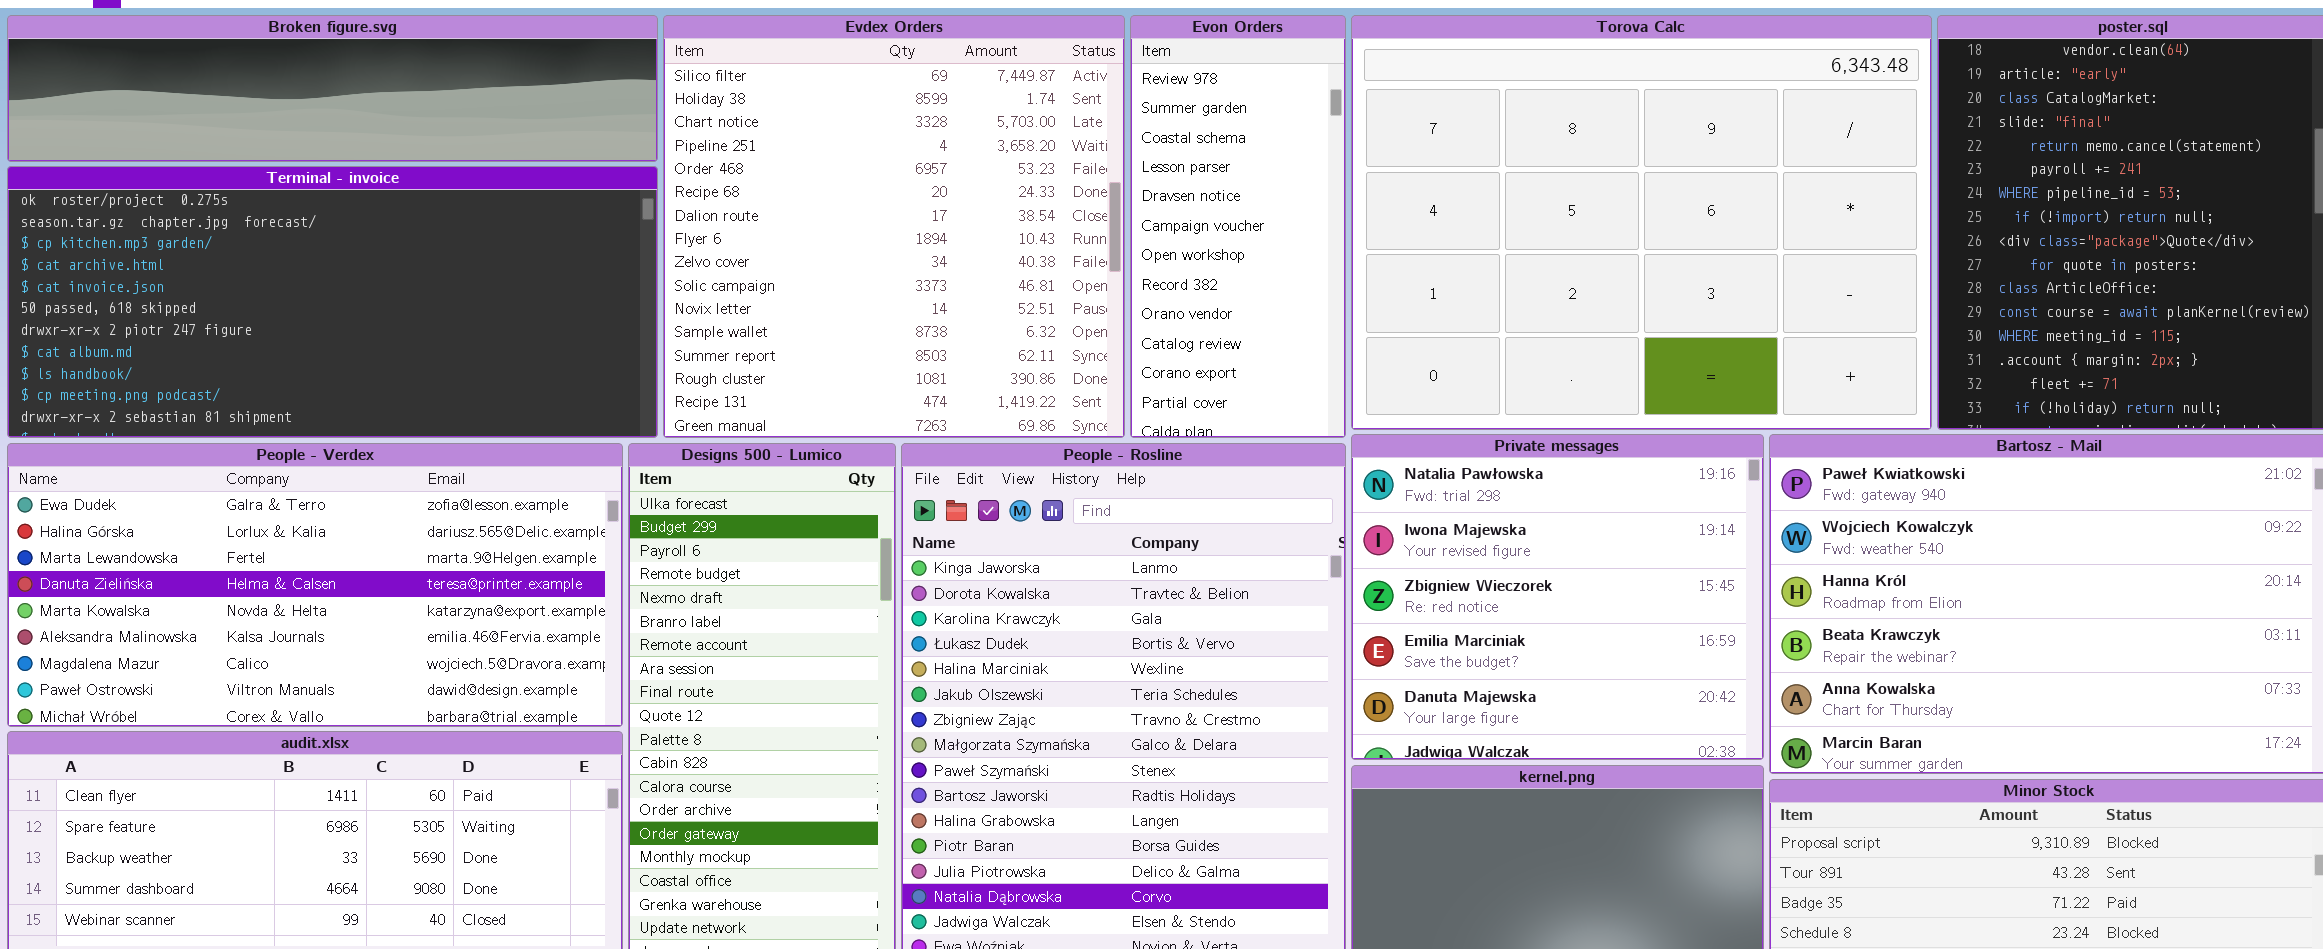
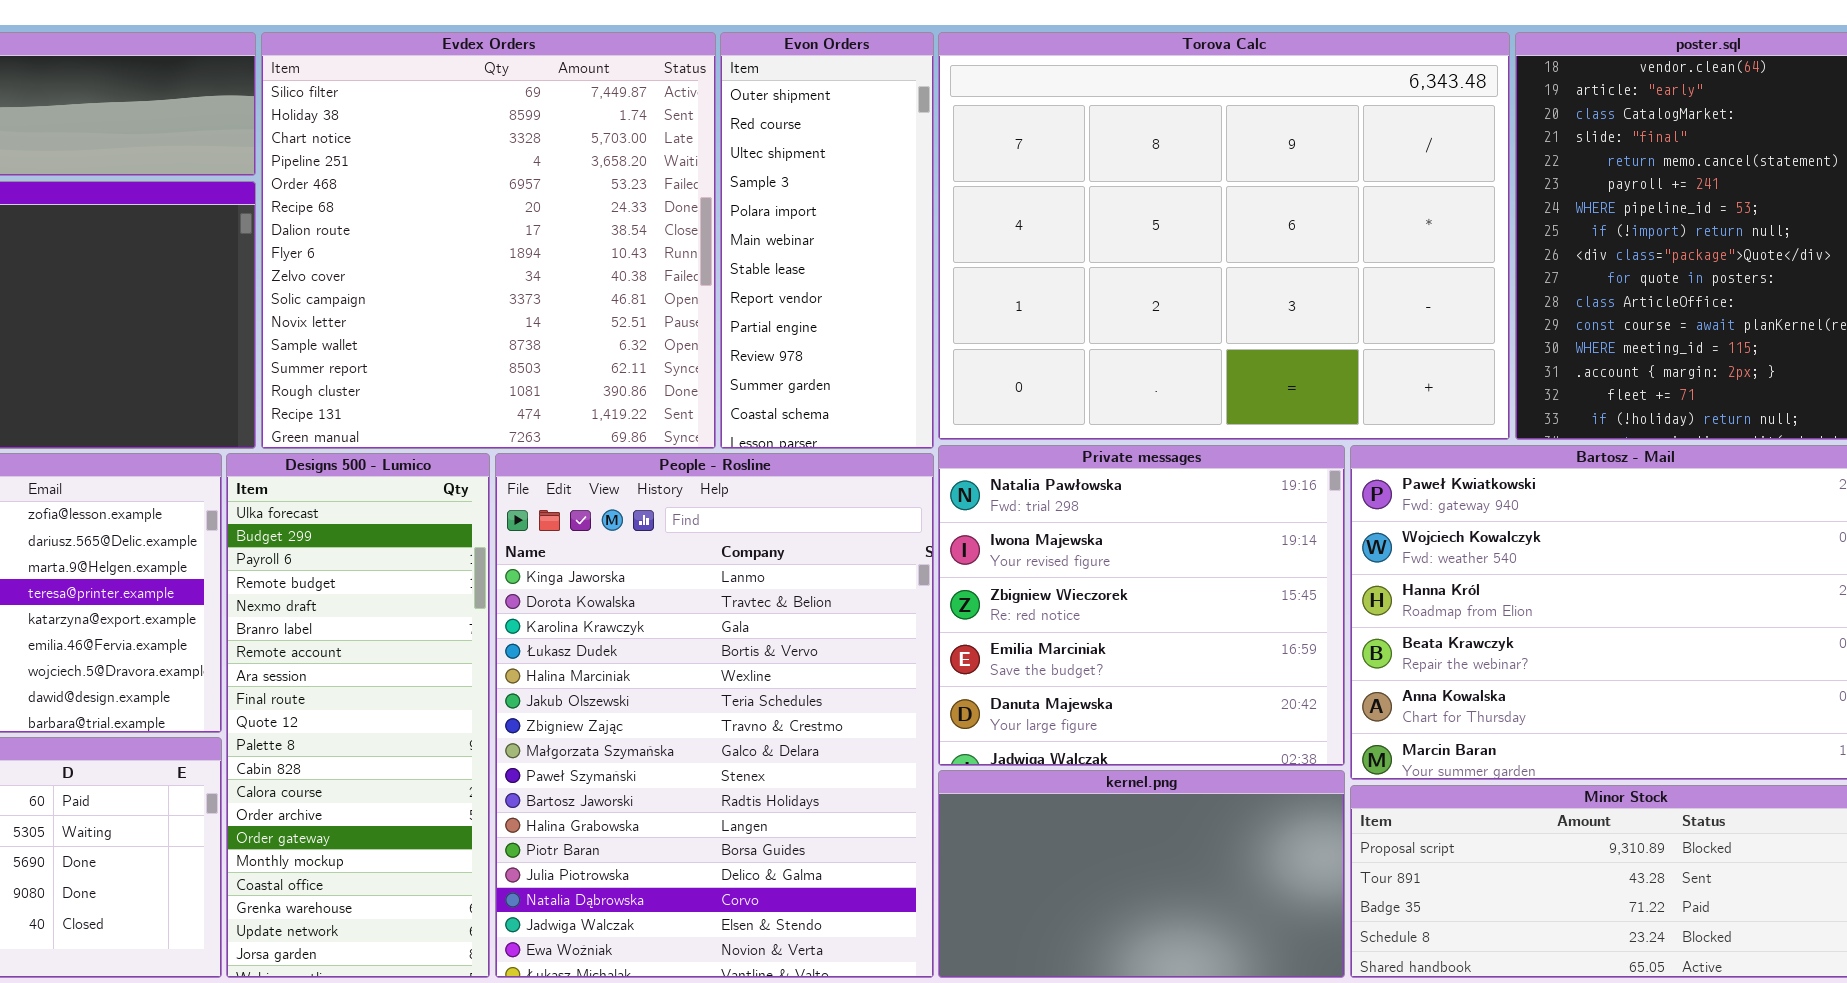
Evon Orders: [1130,15,1346,438] -> [720,32,934,449], scrolled up 9 rows

